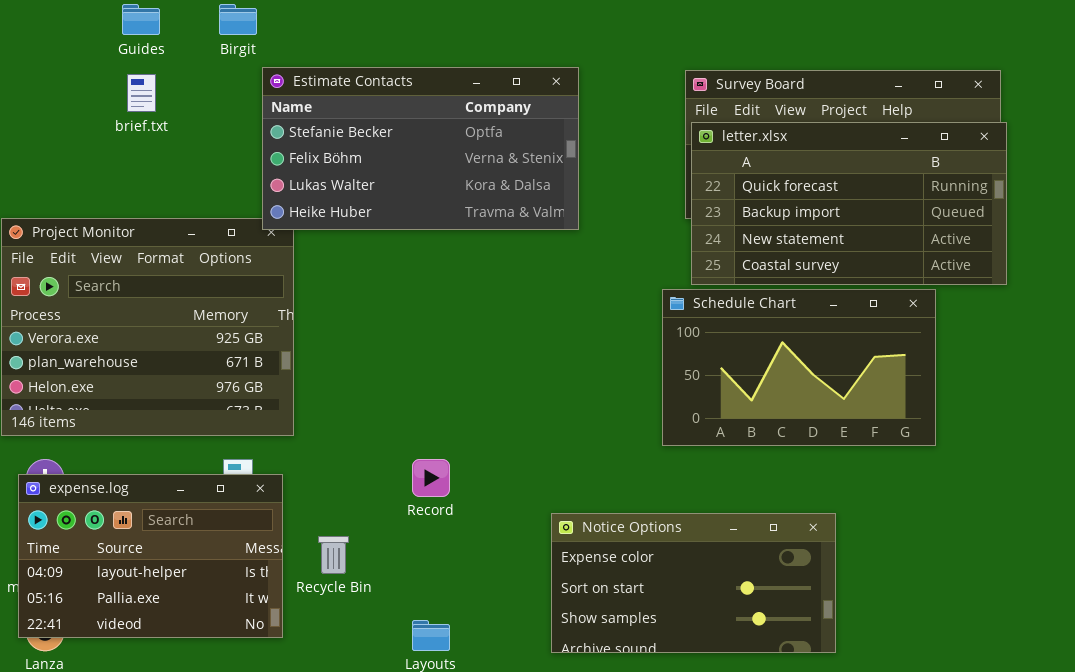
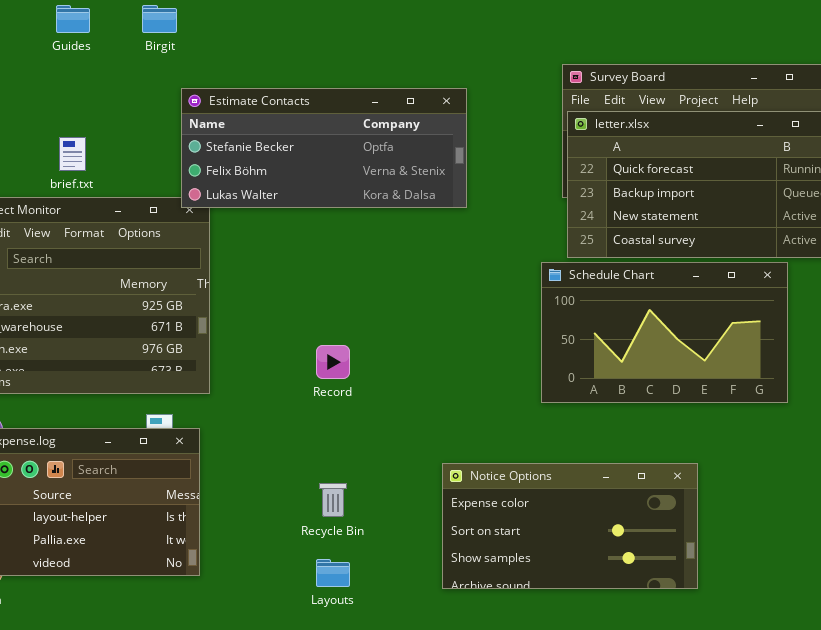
Estimate Contacts: [262,67,579,230] -> [181,88,467,208], resized
brief.txt: [127,74,156,112] -> [59,137,86,171], moved
Record: [412,459,450,497] -> [316,345,350,379], moved
Recycle Bin: [318,536,349,574] -> [319,483,347,517], moved

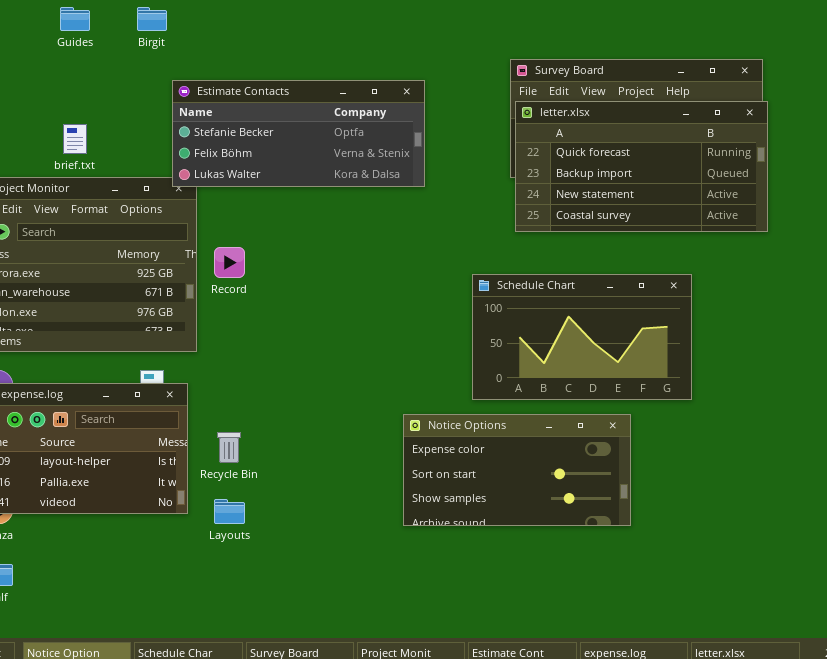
Schedule Chart: [541,262,788,403] -> [472,274,692,400], moved
Record: [316,345,350,379] -> [214,247,245,278], moved
Recycle Bin: [319,483,347,517] -> [217,432,241,463], moved
Layouts: [316,559,350,587] -> [214,499,245,524], moved

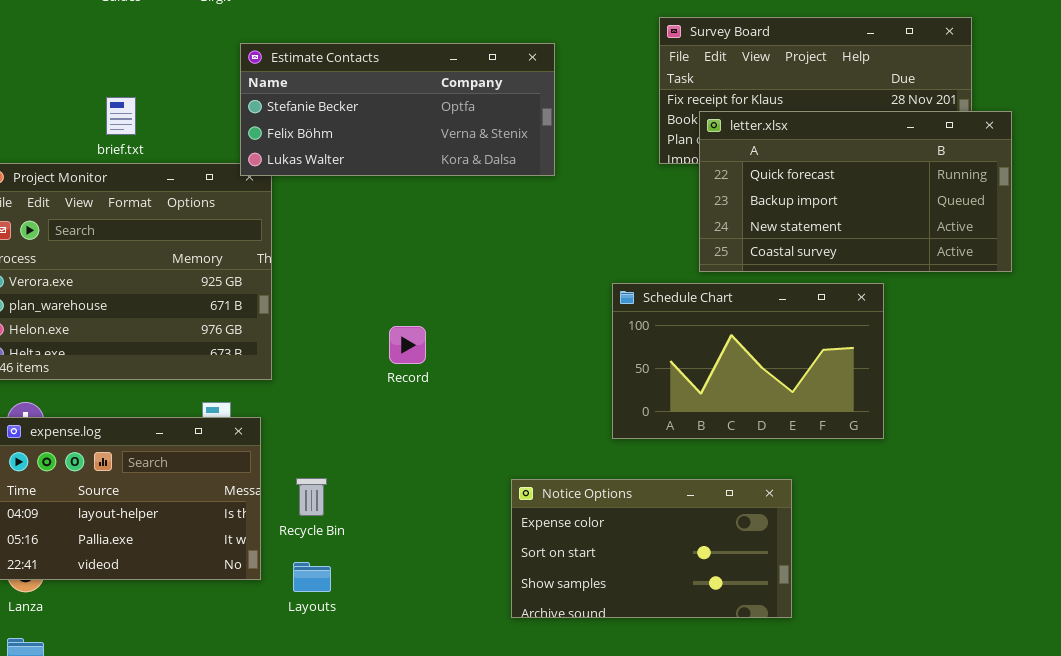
letter.xlsx: [515,101,768,232] -> [699,111,1012,272], moved
Record: [214,247,245,278] -> [389,326,426,364], moved
Notice Options: [403,414,631,526] -> [511,479,792,618], moved

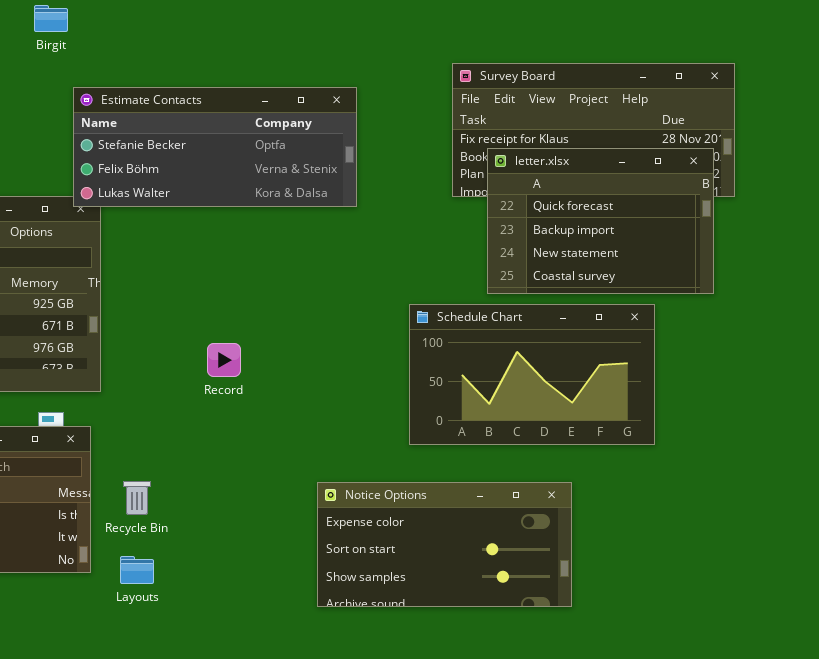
letter.xlsx: [699,111,1012,272] -> [487,148,714,294], resized

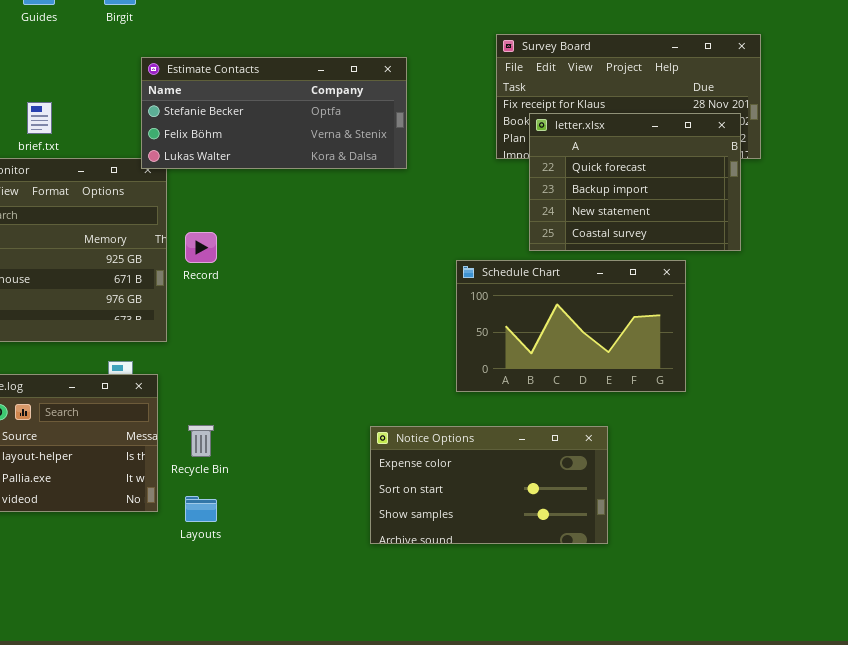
Record: [207,343,241,377] -> [185,232,217,263], moved

